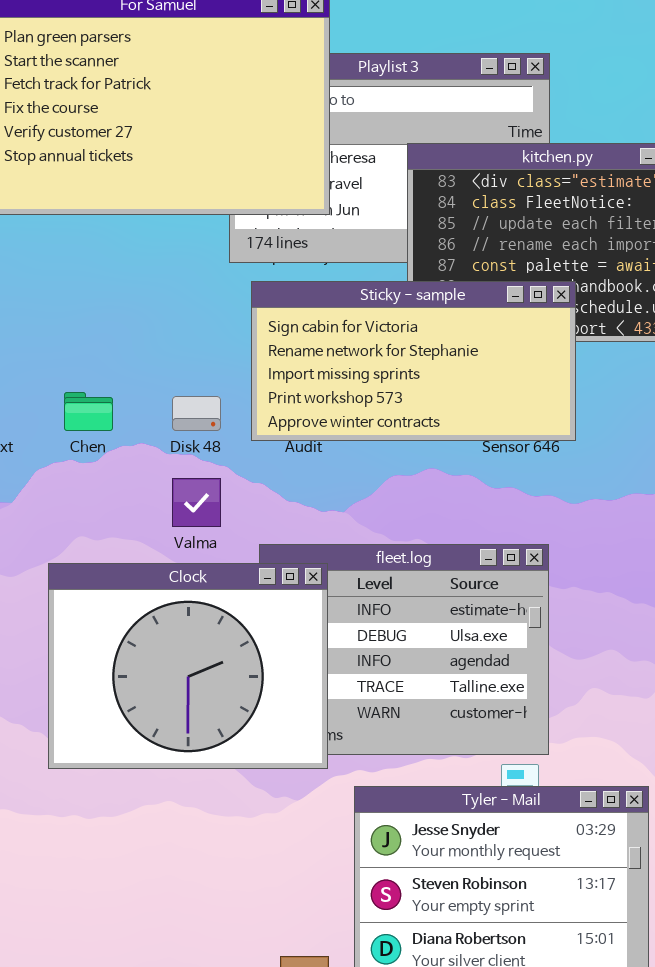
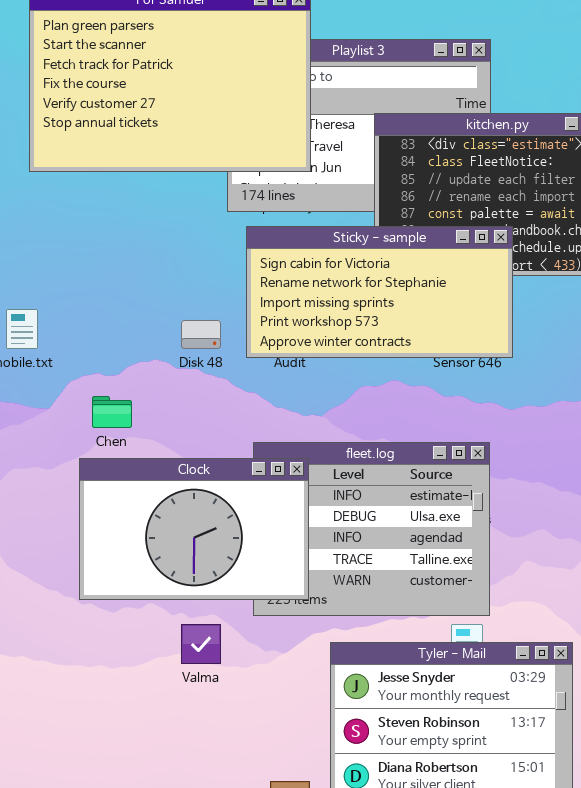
Chen: [64,392,113,431] -> [92,396,132,428], moved
Valma: [172,478,221,527] -> [181,624,221,664], moved
Clock: [48,563,328,769] -> [79,458,309,600], resized

